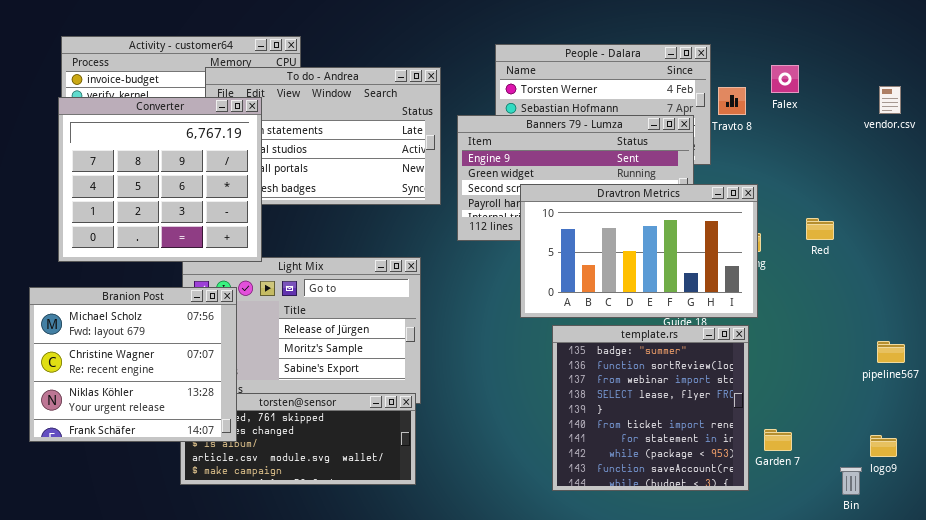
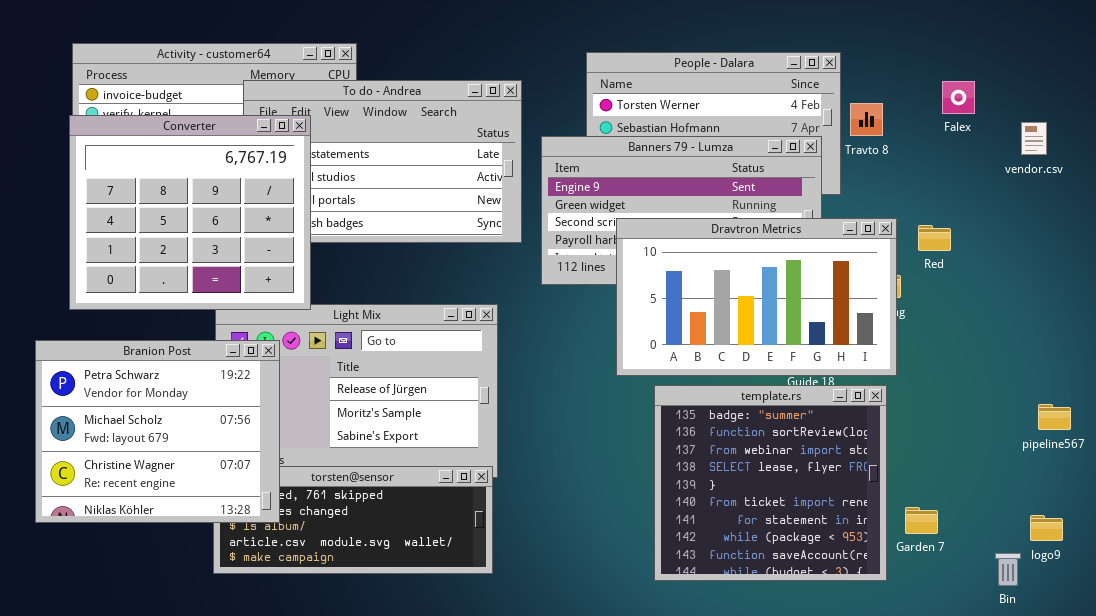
Falex: [771,65,799,93] -> [942,81,975,114], moved
vendor.csv: [879,86,901,114] -> [1021,122,1047,155], moved
Red: [806,218,834,240] -> [918,225,951,251], moved
Branion Post: [29,287,237,442] -> [35,340,280,523], scrolled up 1 row

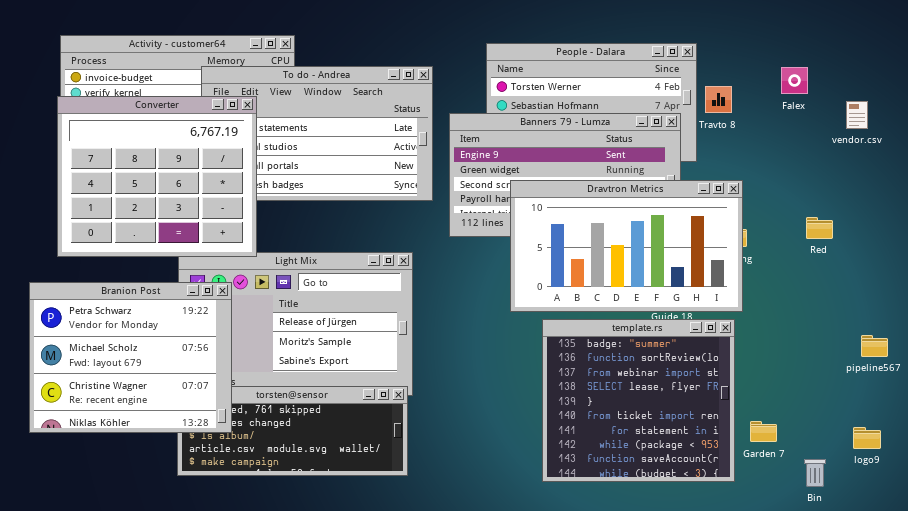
Red: [918,225,951,251] -> [806,217,833,239], moved
Bin: [995,553,1021,586] -> [804,459,826,487], moved

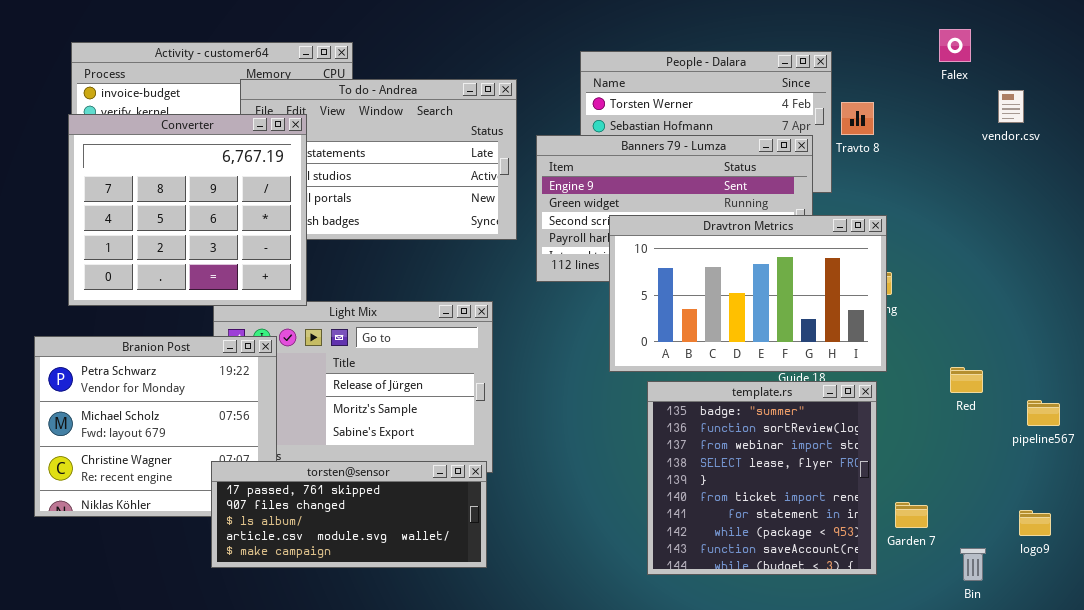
Falex: [781,67,808,94] -> [939,29,971,62], moved
vendor.csv: [846,101,868,129] -> [998,90,1024,123], moved
Red: [806,217,833,239] -> [950,367,983,393], moved
torsten@sensor: [177,386,408,476] -> [211,461,487,568], raised

